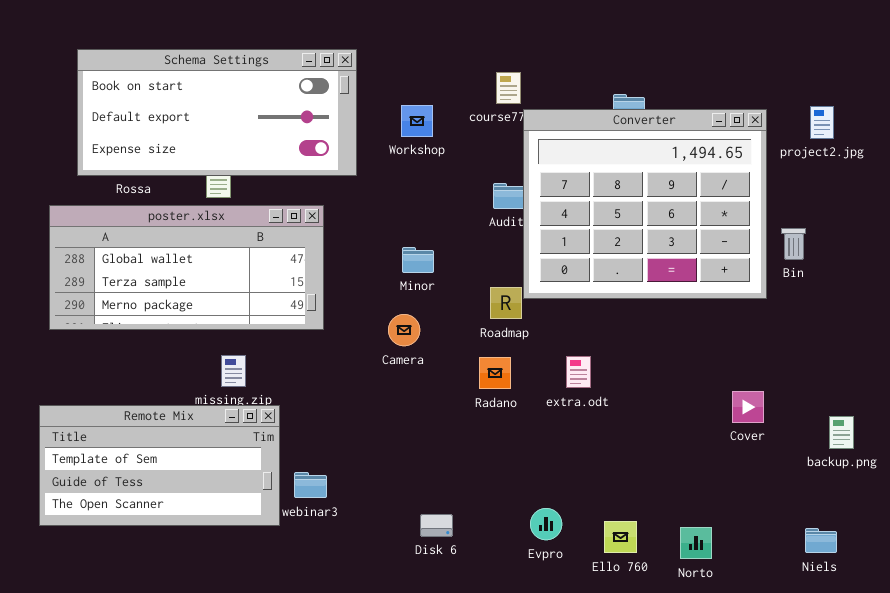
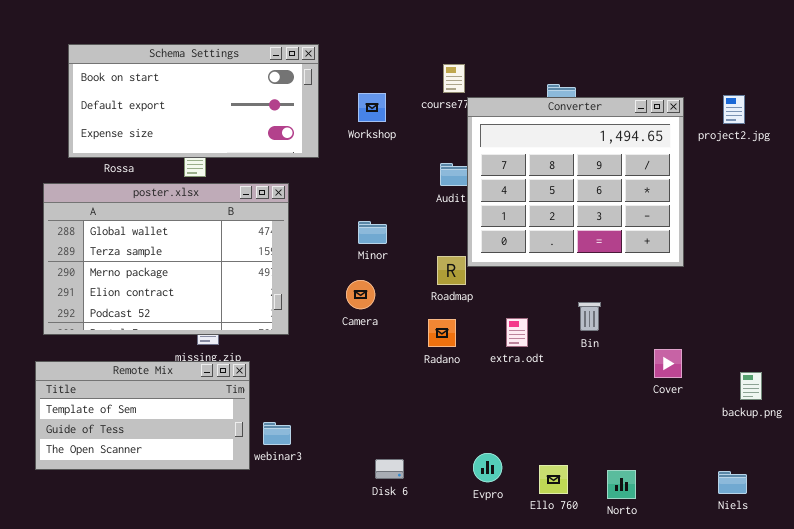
poster.xlsx: [49,205,324,330] -> [43,183,289,335], resized
Bin: [781,228,806,260] -> [578,302,601,331], moved

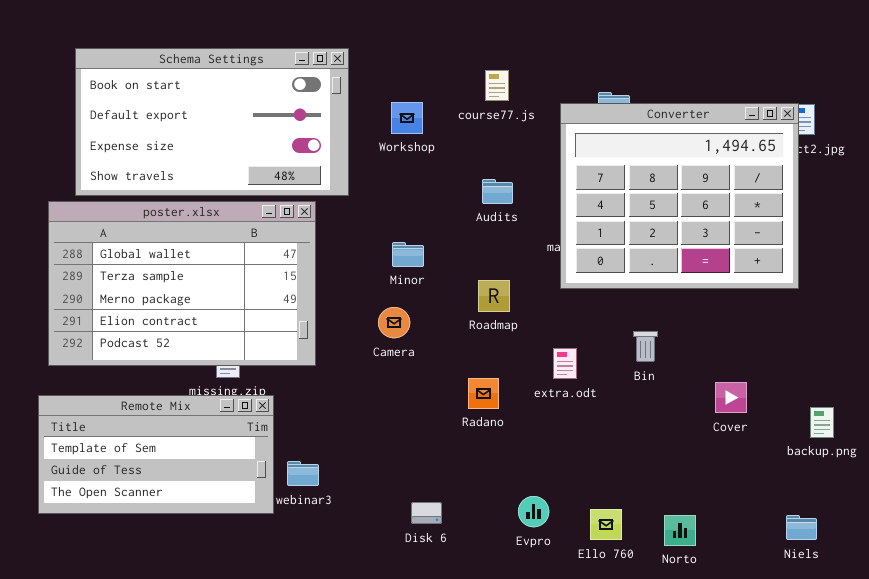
Schema Settings: [68,44,319,158] -> [75,48,349,196], resized
Converter: [467,97,684,267] -> [560,103,799,289], moved
Radano: [428,319,456,347] -> [468,378,499,409], moved

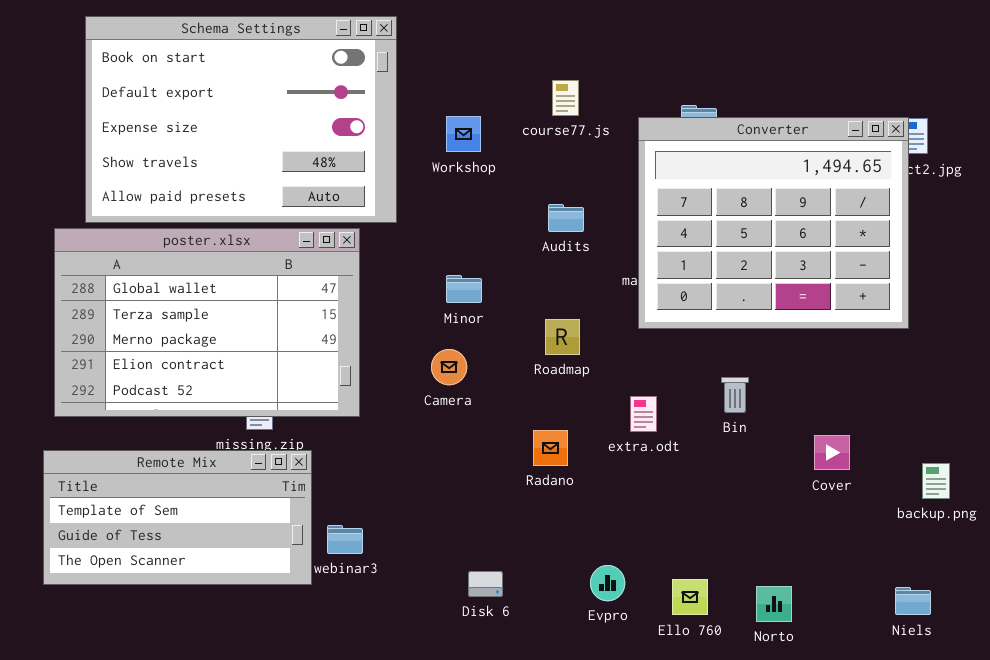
Schema Settings: [75,48,349,196] -> [85,16,397,223], resized

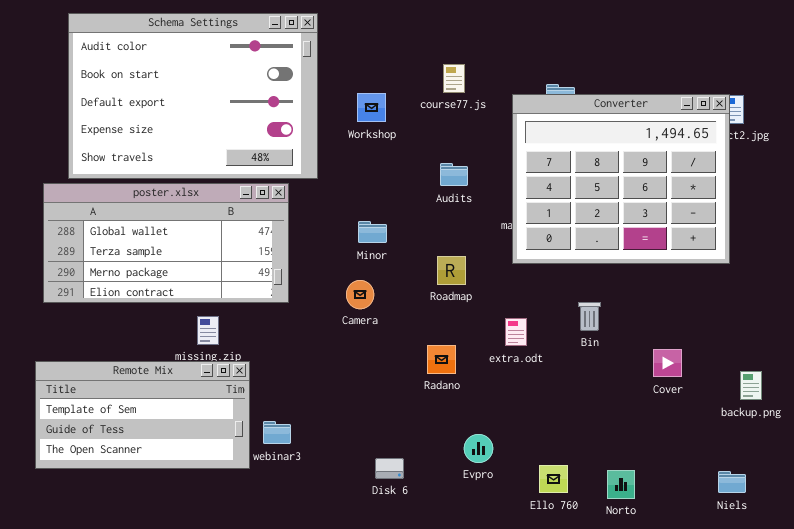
Schema Settings: [85,16,397,223] -> [68,13,318,179], scrolled up 1 row
poster.xlsx: [54,228,360,417] -> [43,183,289,303], resized
Evpro: [590,565,625,601] -> [464,434,493,463], moved

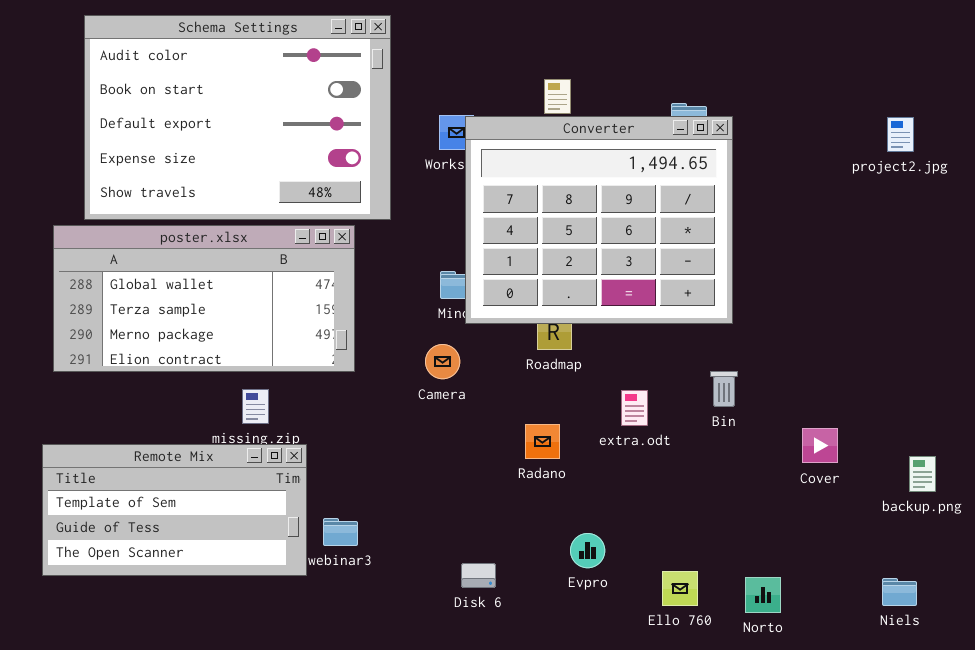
Converter: [512,94,730,264] -> [465,116,733,324], moved

